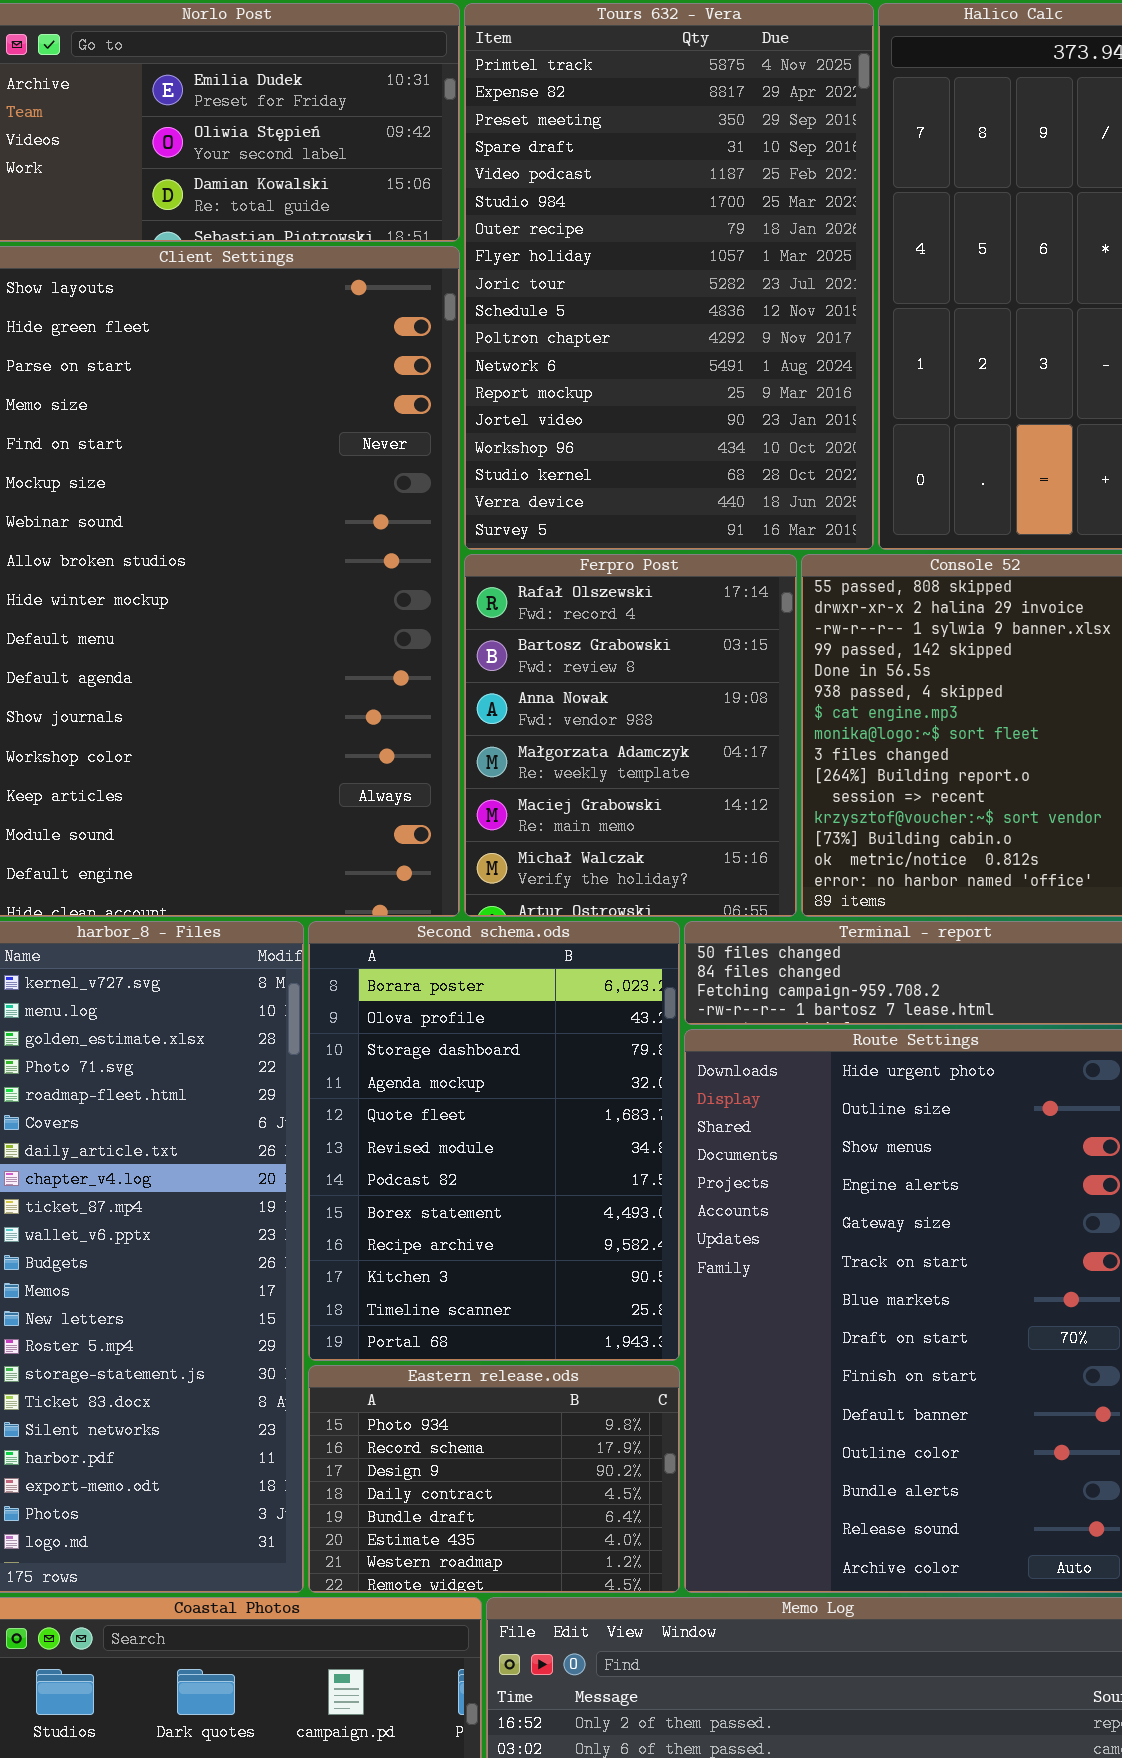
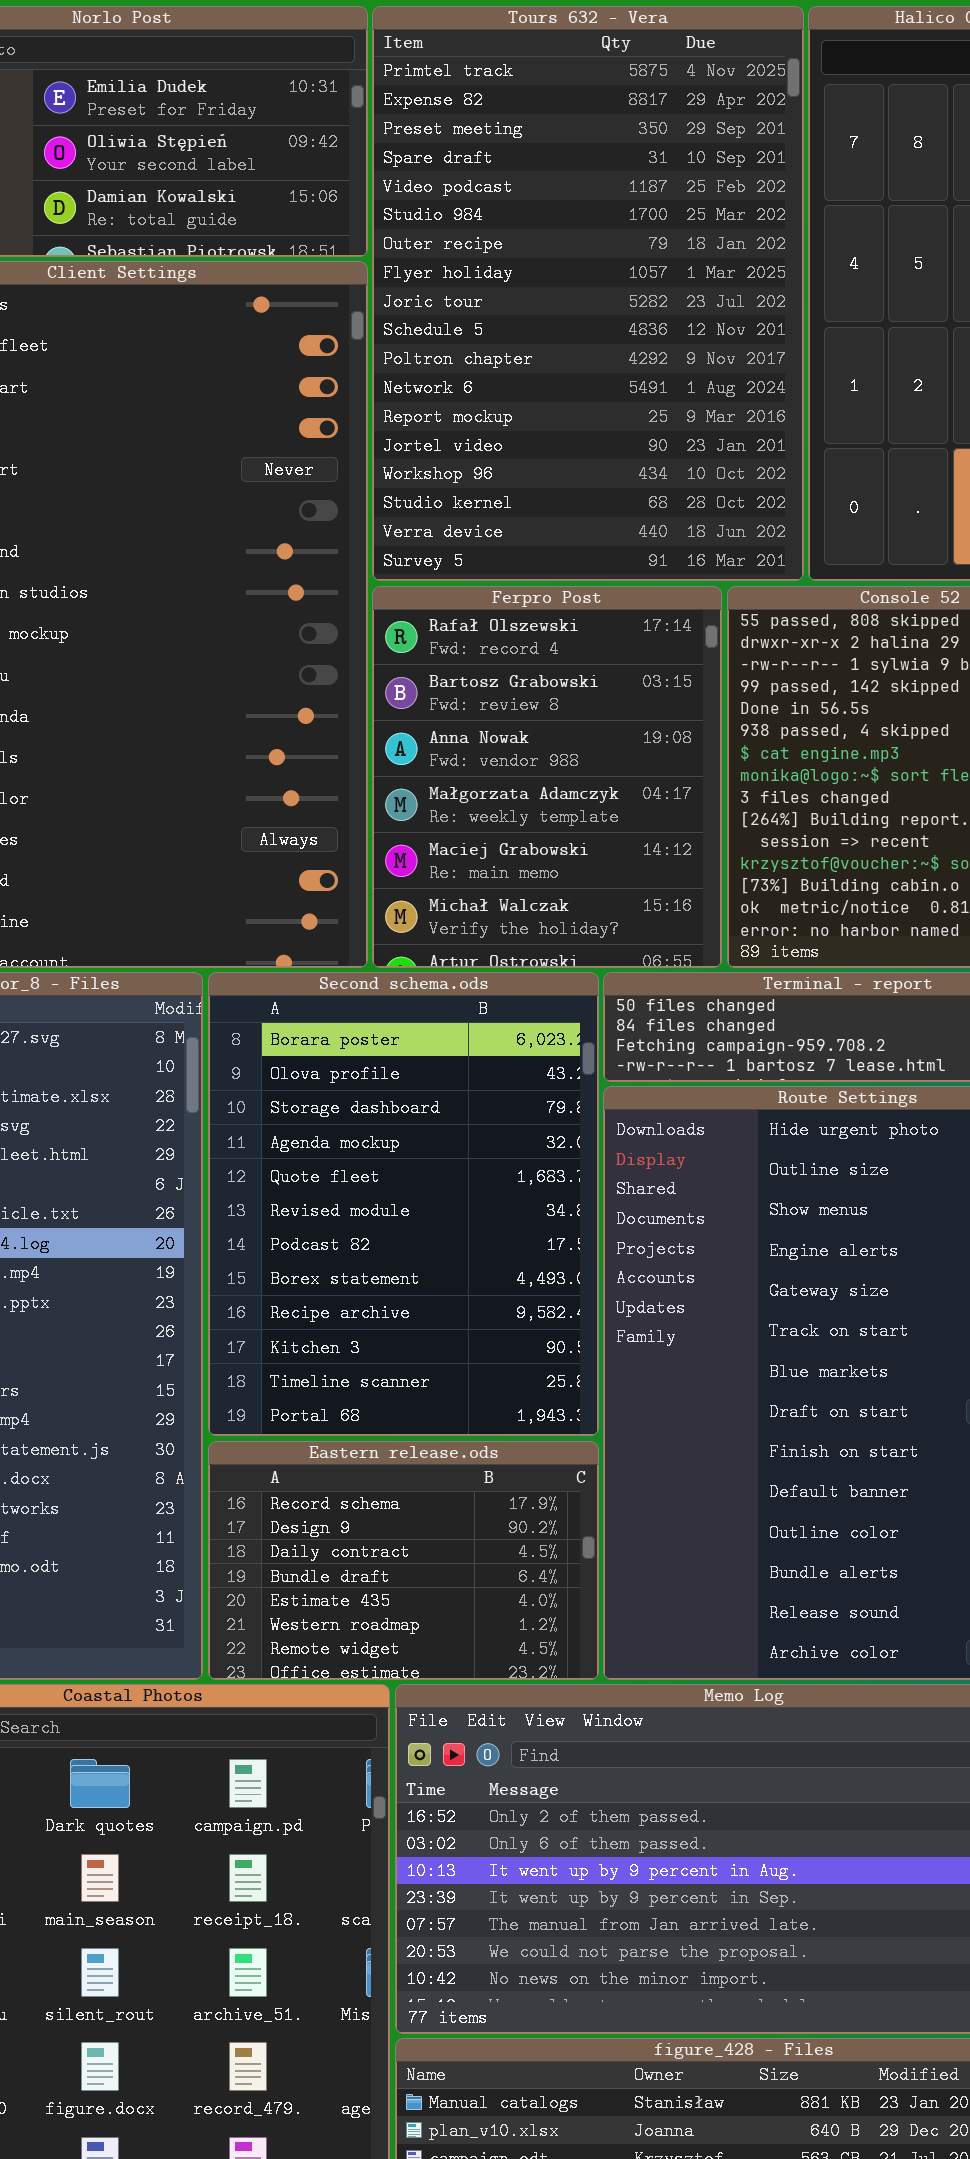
Eastern release.ods: [308,1365,680,1593] -> [208,1441,599,1680], scrolled down 1 row

